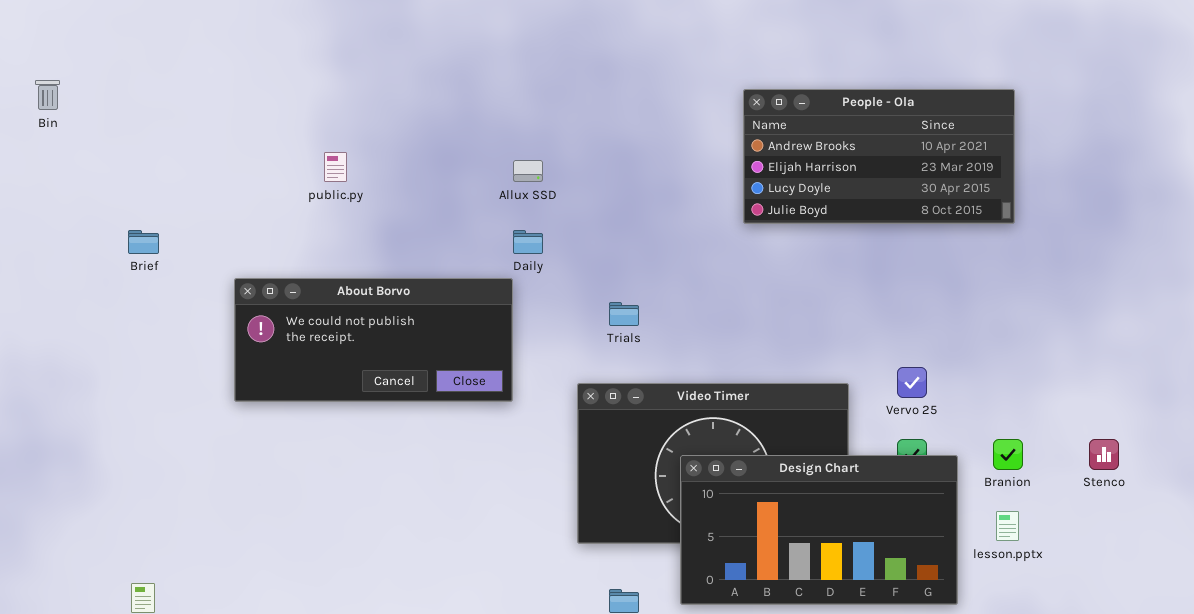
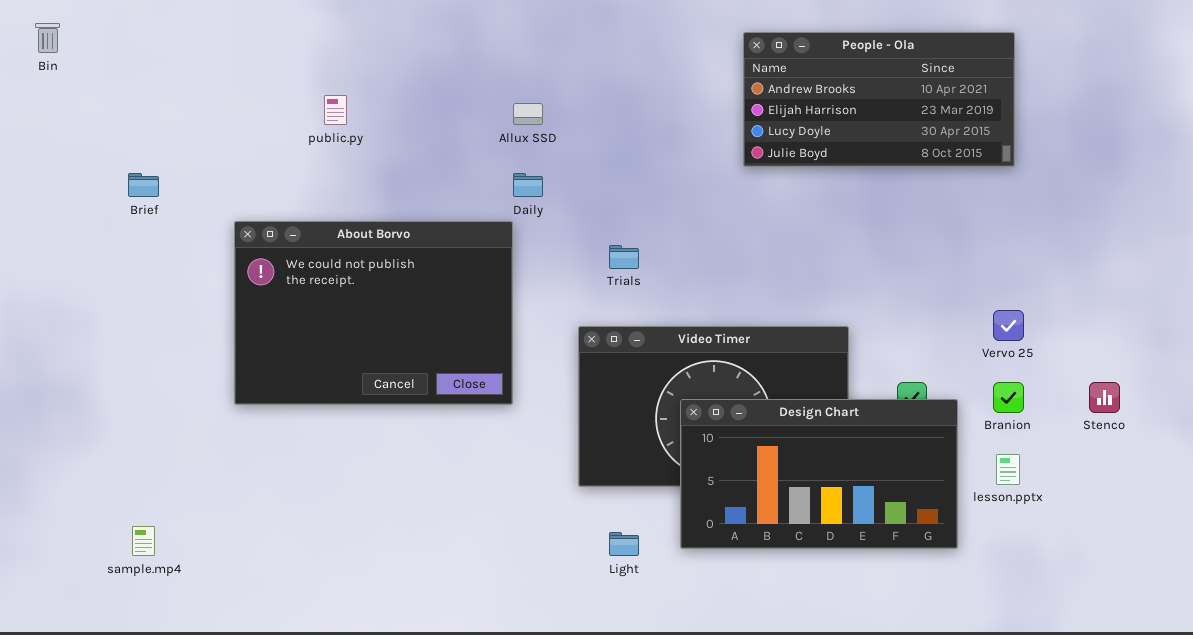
About Borvo: [234,278,513,402] -> [234,221,513,405], resized
Vervo 25: [897,367,927,398] -> [993,310,1024,341], moved

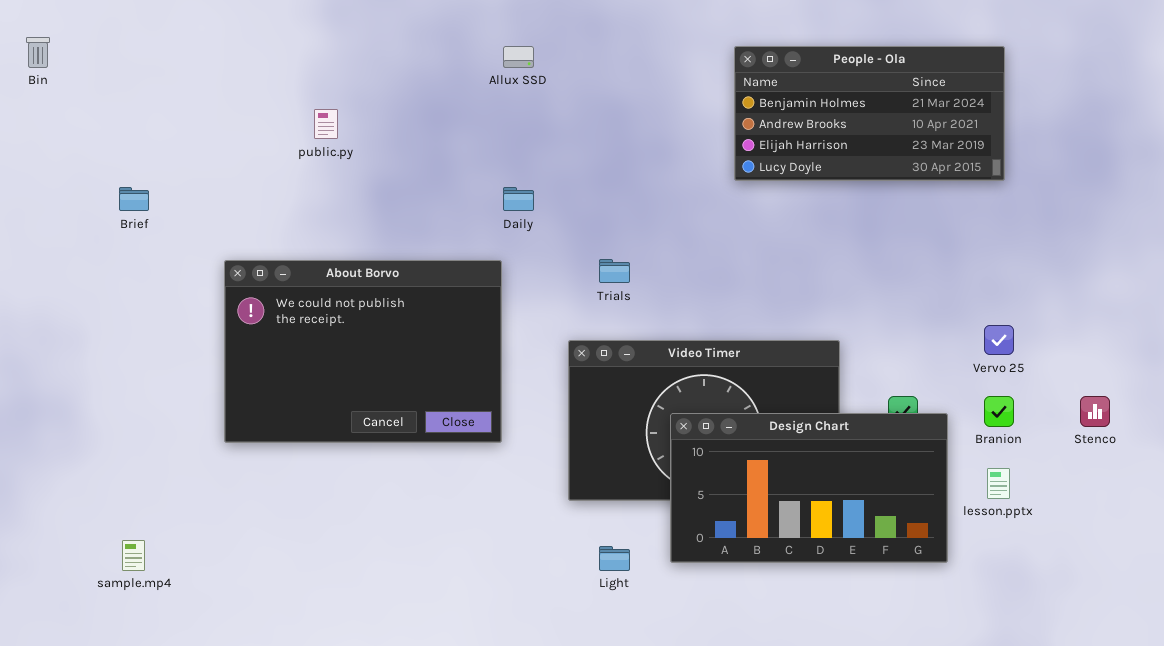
People - Ola: [743,32,1015,167] -> [734,46,1005,181], scrolled up 1 row
Allux SSD: [513,103,543,125] -> [503,46,534,68], moved
About Borvo: [234,221,513,405] -> [224,260,502,443], moved

